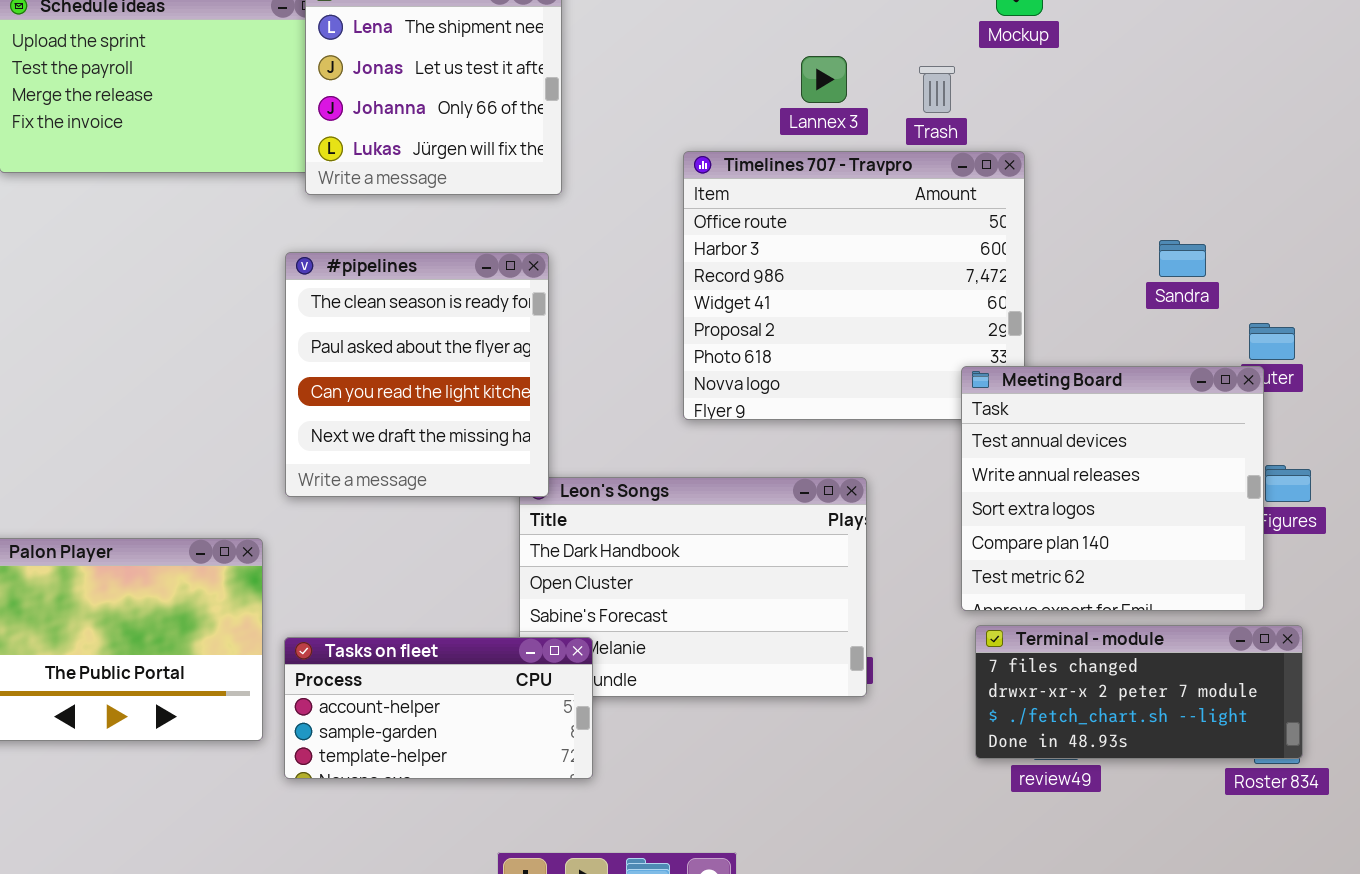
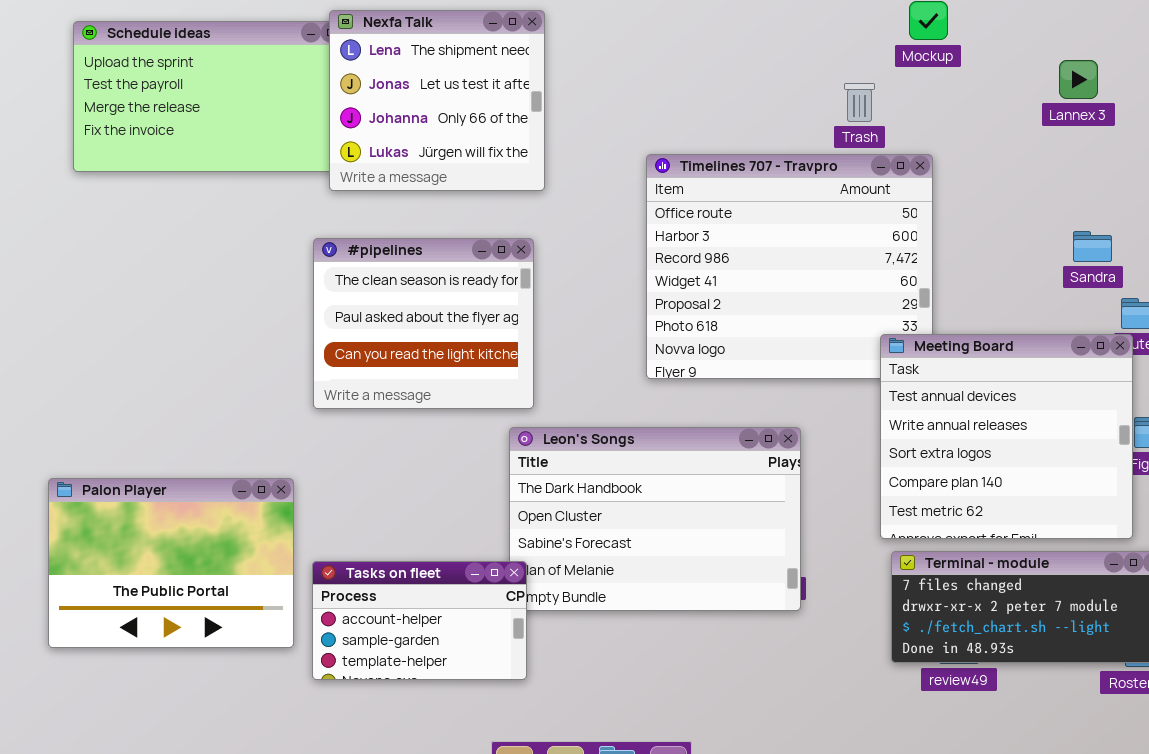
Lannex 3: [801,56,847,103] -> [1059,60,1098,99], moved
Sandra: [1159,240,1206,277] -> [1073,231,1112,262], moved
#pipelines: [285,252,549,497] -> [313,238,534,409], resized
Tasks on fleet: [284,637,593,779] -> [312,561,527,680], resized

